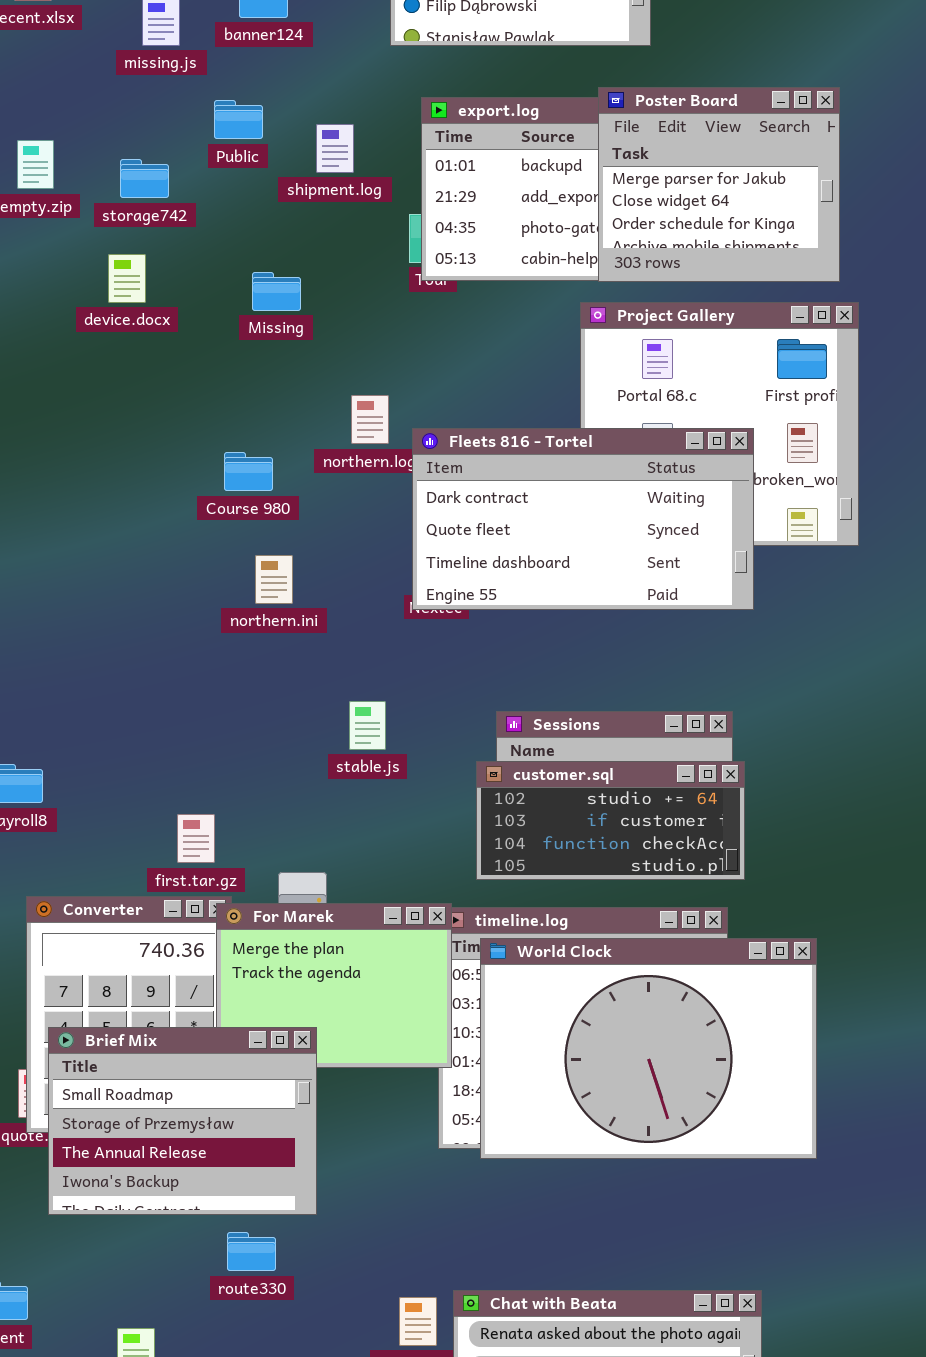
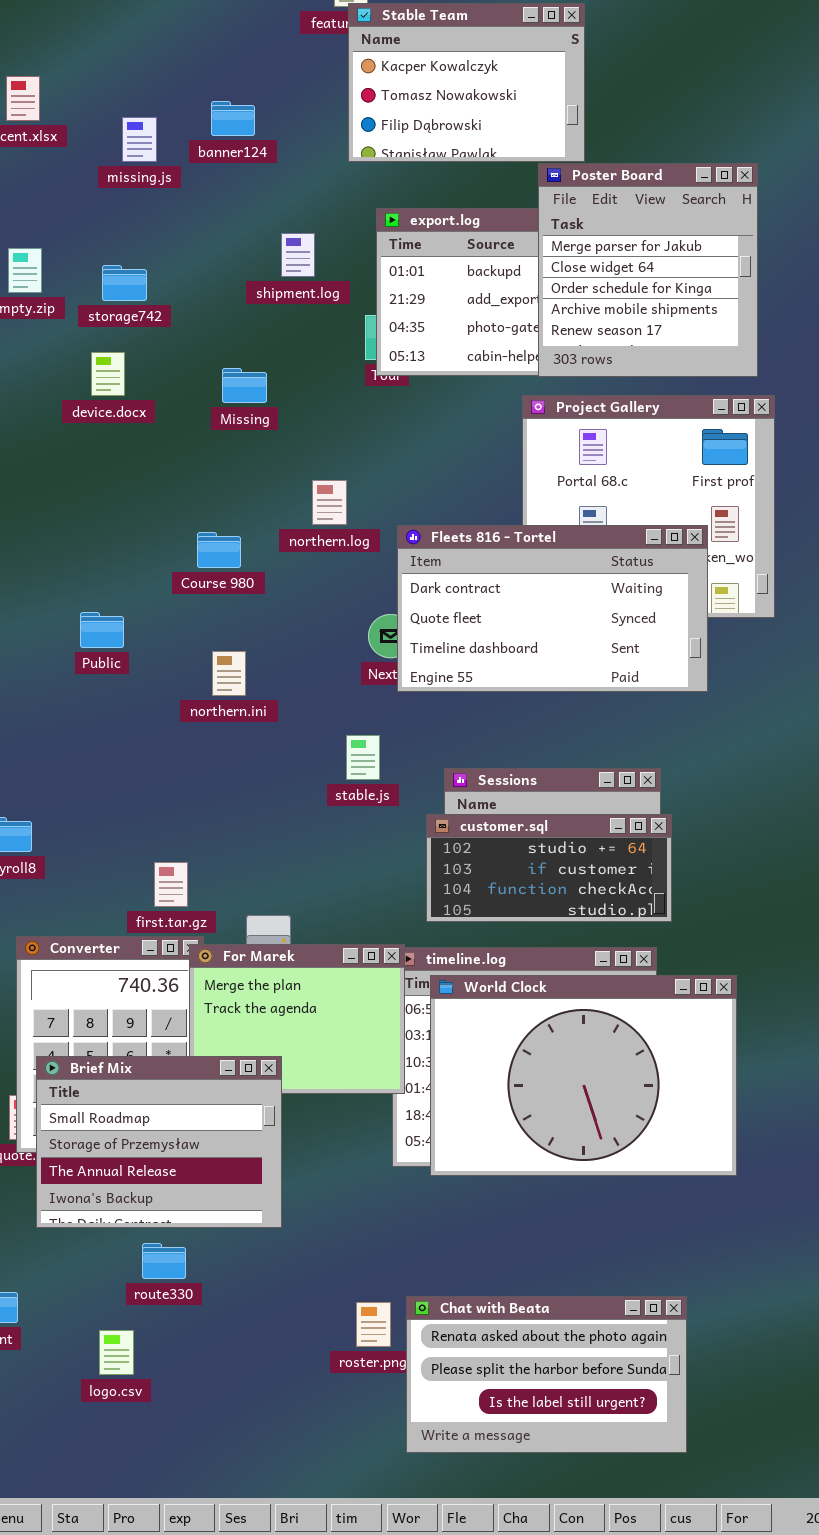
Poster Board: [598,87,840,282] -> [538,163,758,377], resized
Public: [214,100,263,139] -> [80,612,124,648], moved
Fleets 816 - Tortel: [412,428,754,610] -> [397,525,708,692], moved
northern.ini: [255,555,293,604] -> [212,651,246,696], moved
stable.js: [349,701,386,750] -> [346,735,380,780], moved
route330: [227,1232,276,1271] -> [142,1243,186,1279], moved

